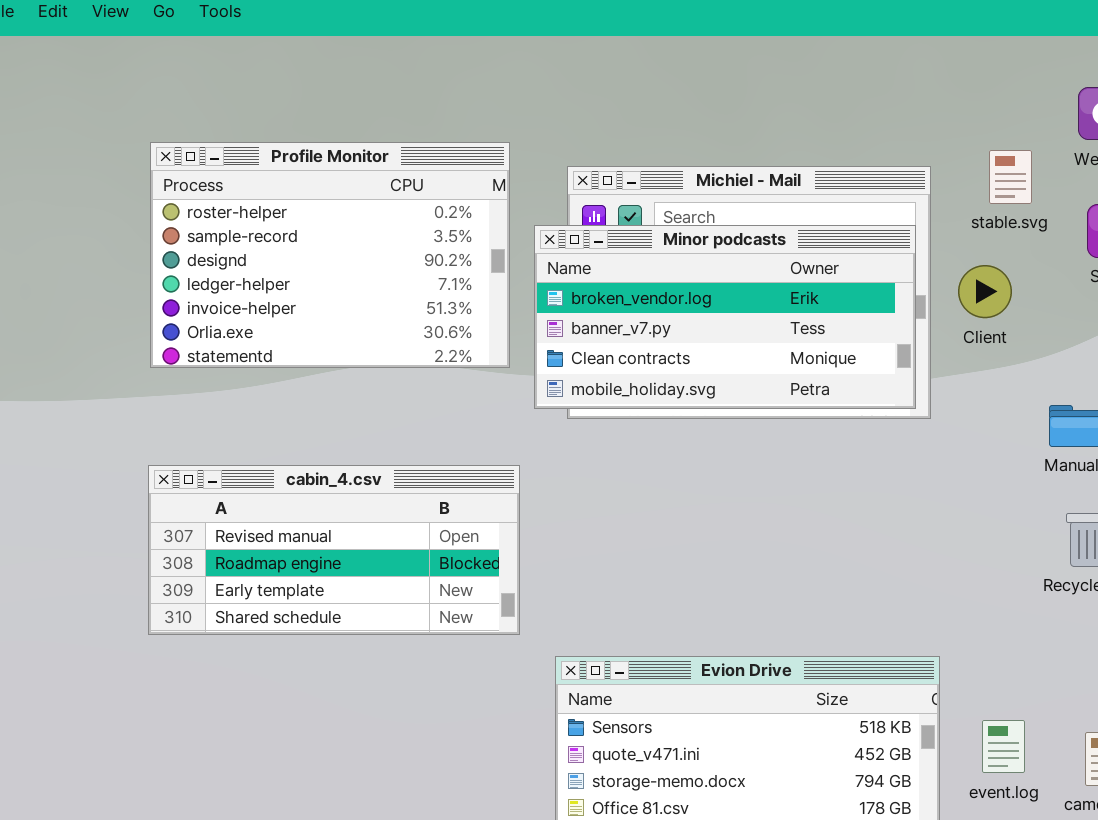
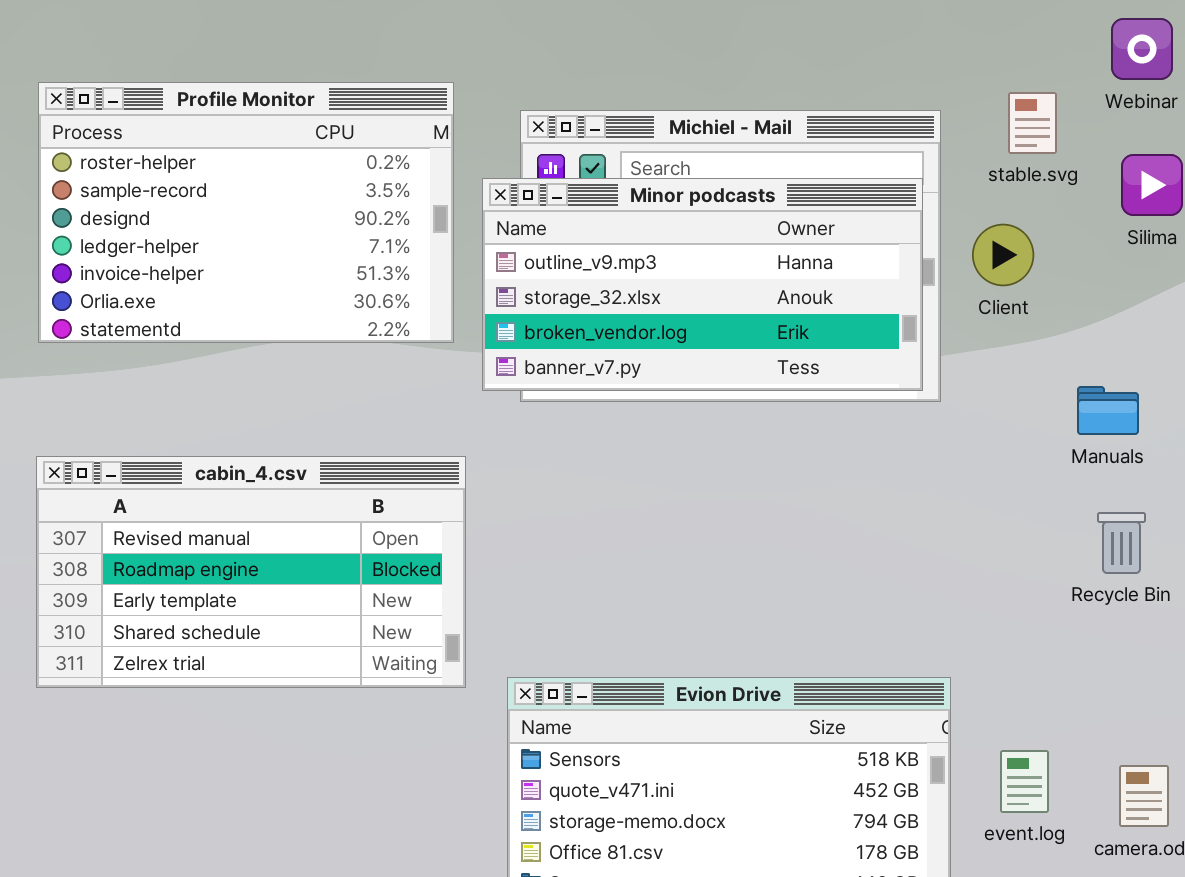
Minor podcasts: [534,225,916,409] -> [482,178,923,391], scrolled up 2 rows
cabin_4.csv: [148,465,520,635] -> [36,456,466,688], resized

